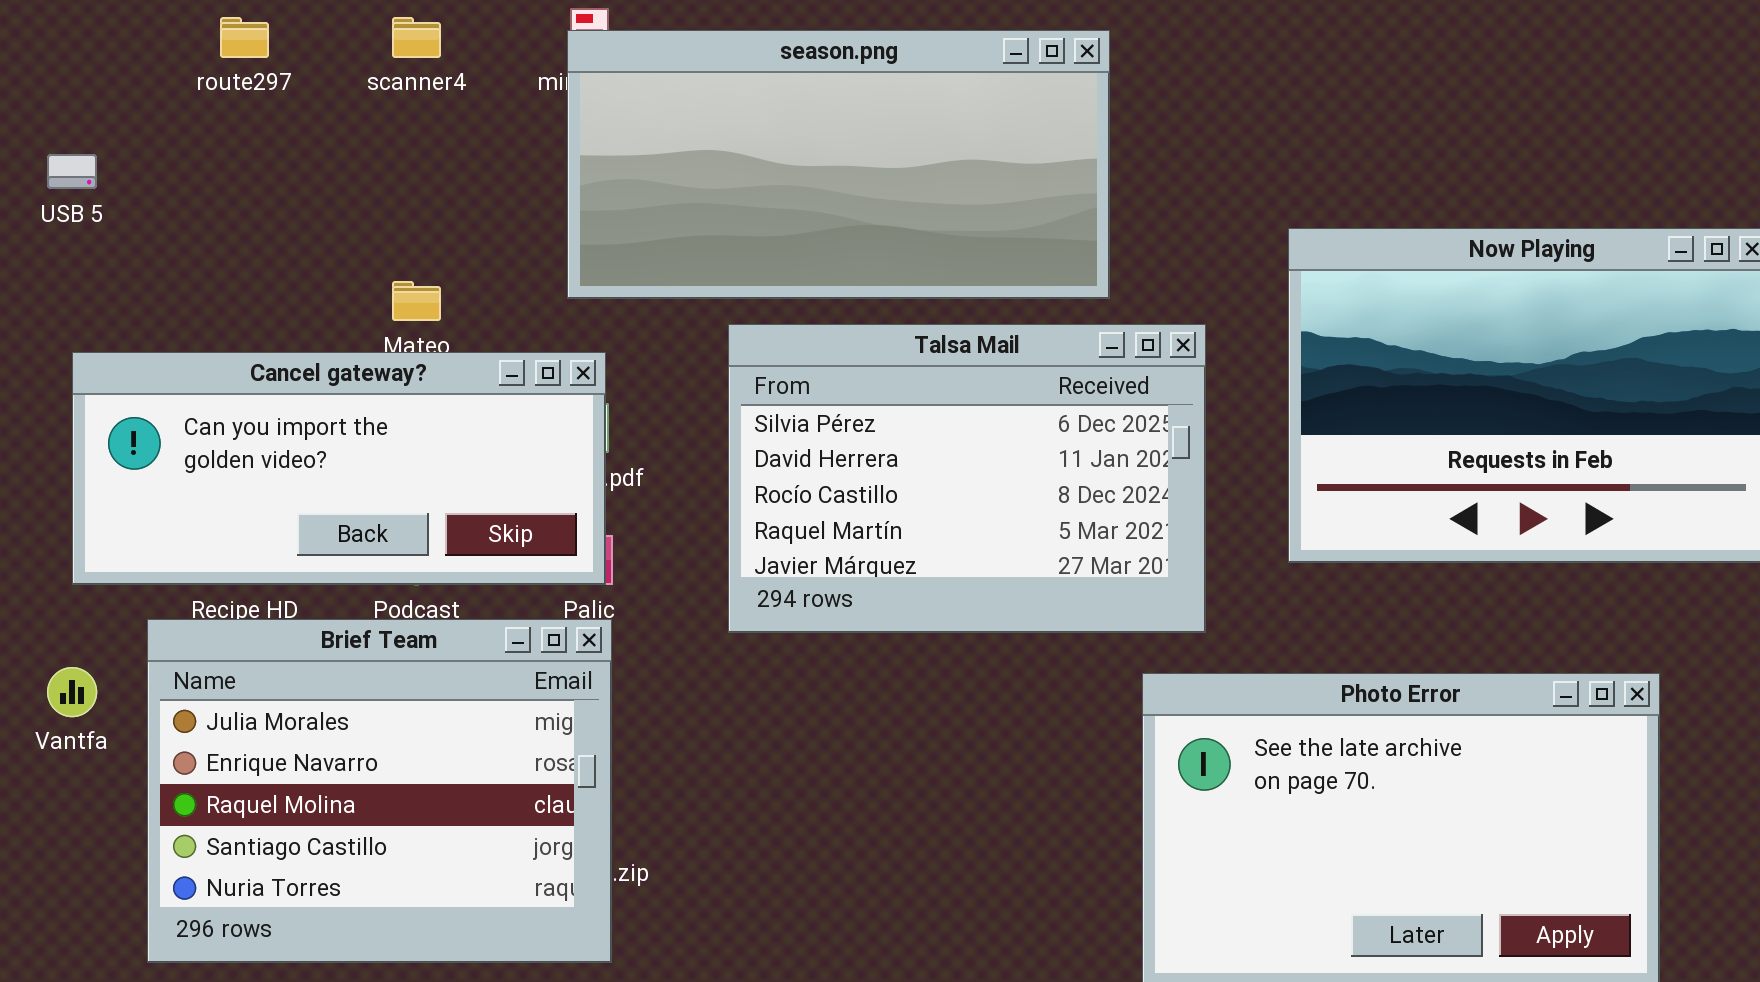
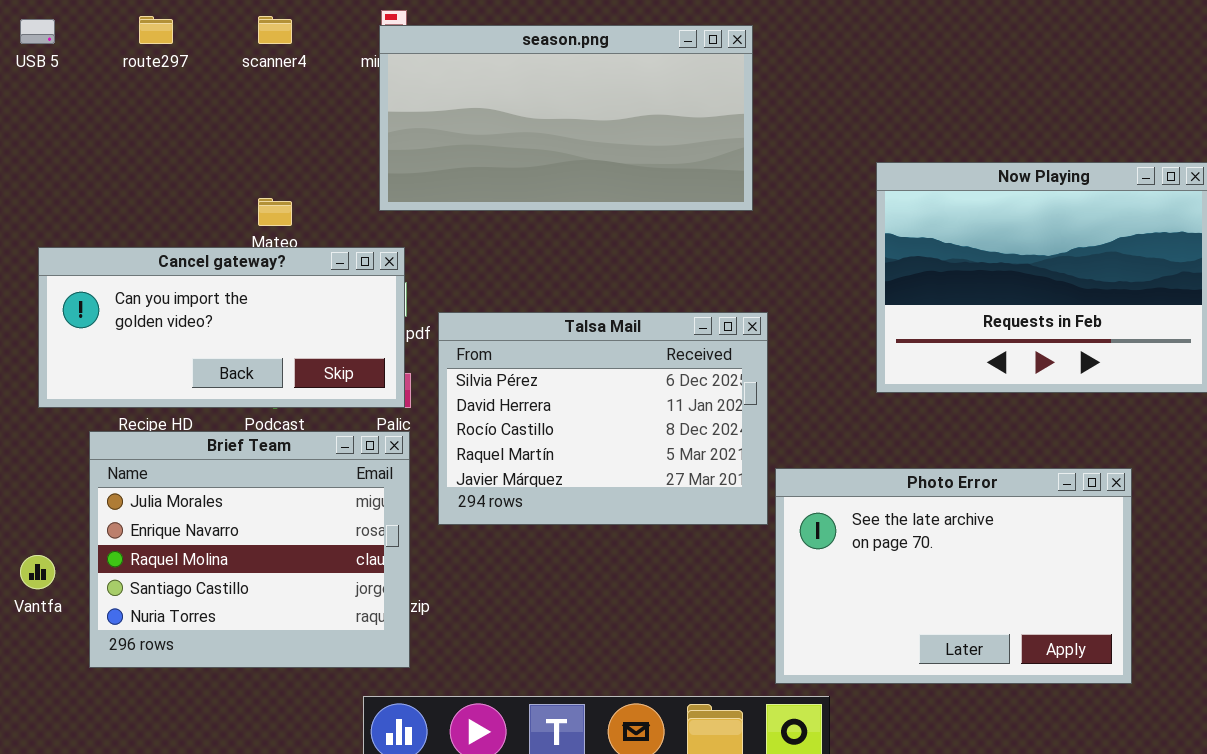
USB 5: [47,154,97,189] -> [20,19,55,44], moved
Talsa Mail: [728,324,1206,633] -> [438,312,768,525], moved
Vantfa: [47,667,97,717] -> [20,555,55,589], moved

